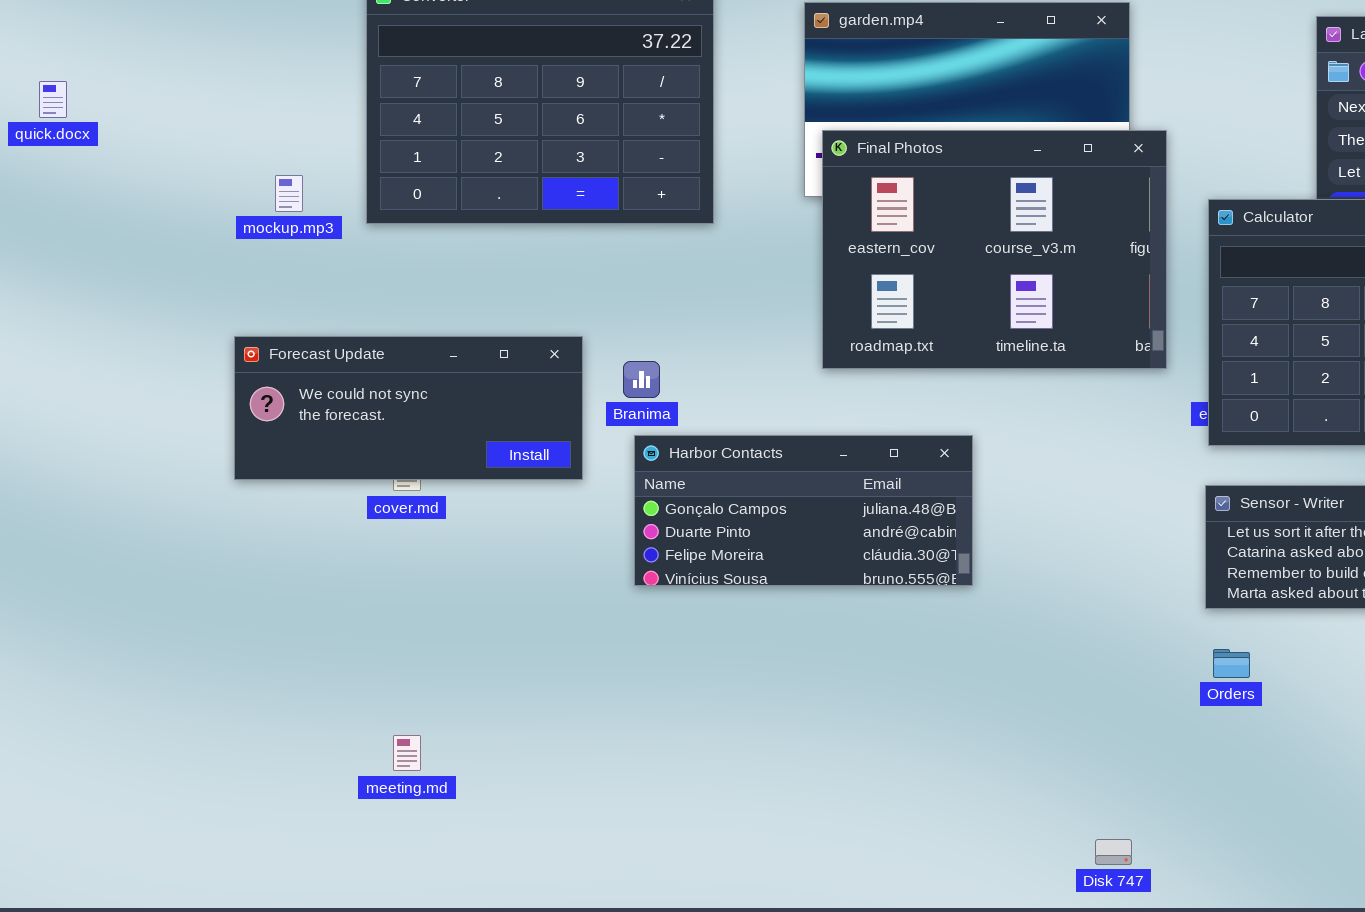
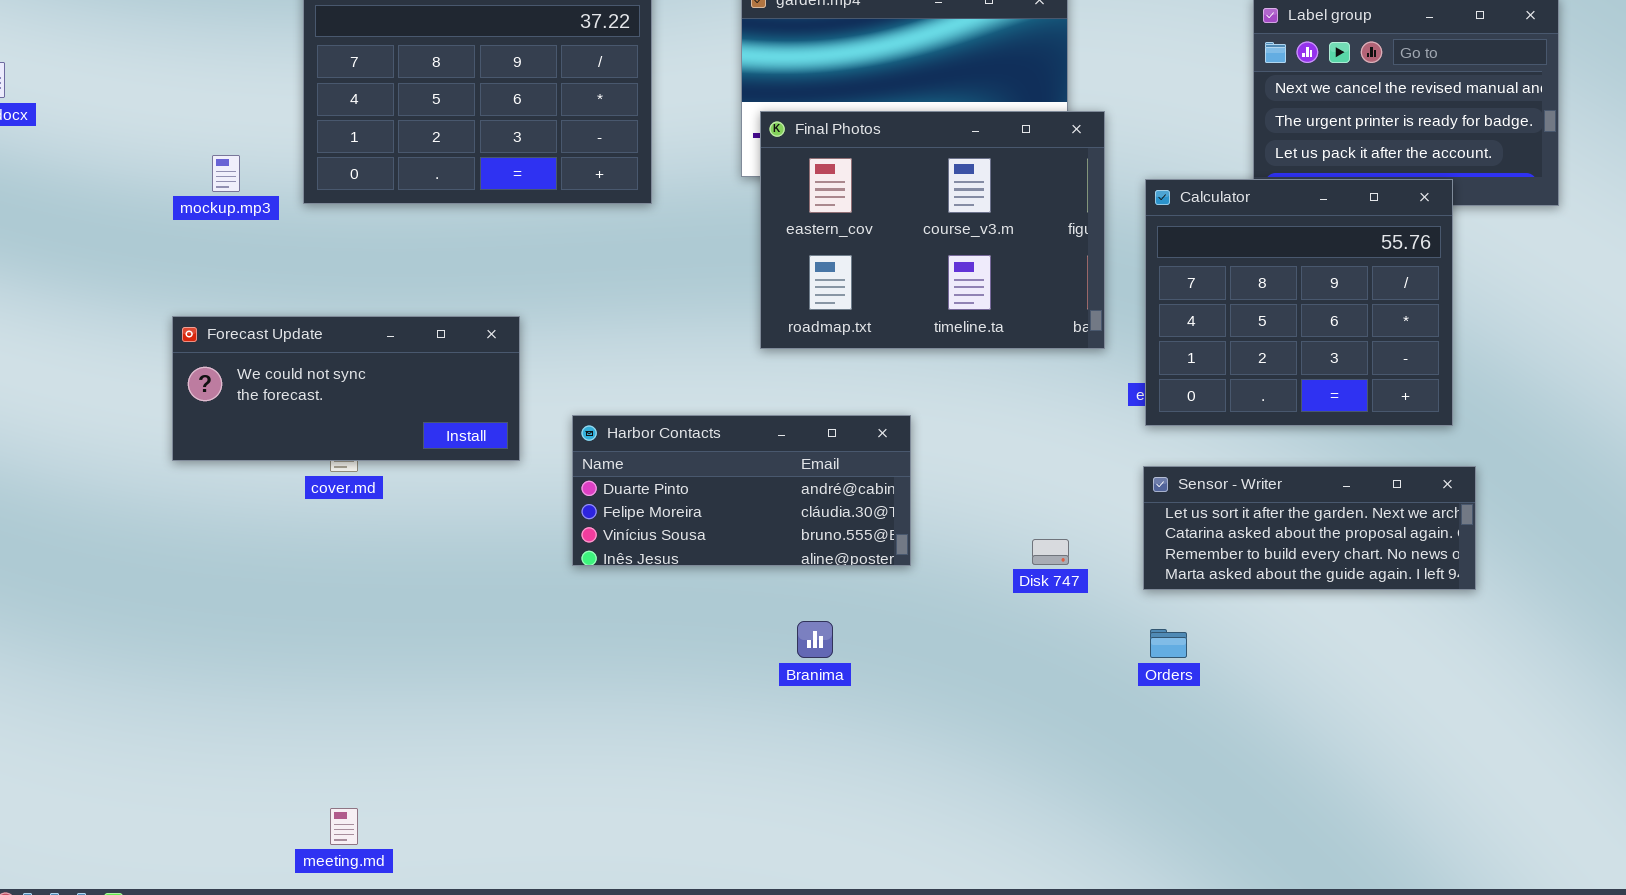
Branima: [623,361,660,398] -> [797,621,833,658], moved
Harbor Contacts: [634,435,973,586] -> [572,415,911,566], scrolled down 1 row
meeting.md: [393,735,421,771] -> [330,808,358,845], moved
Disk 747: [1095,839,1132,865] -> [1032,539,1069,565], moved

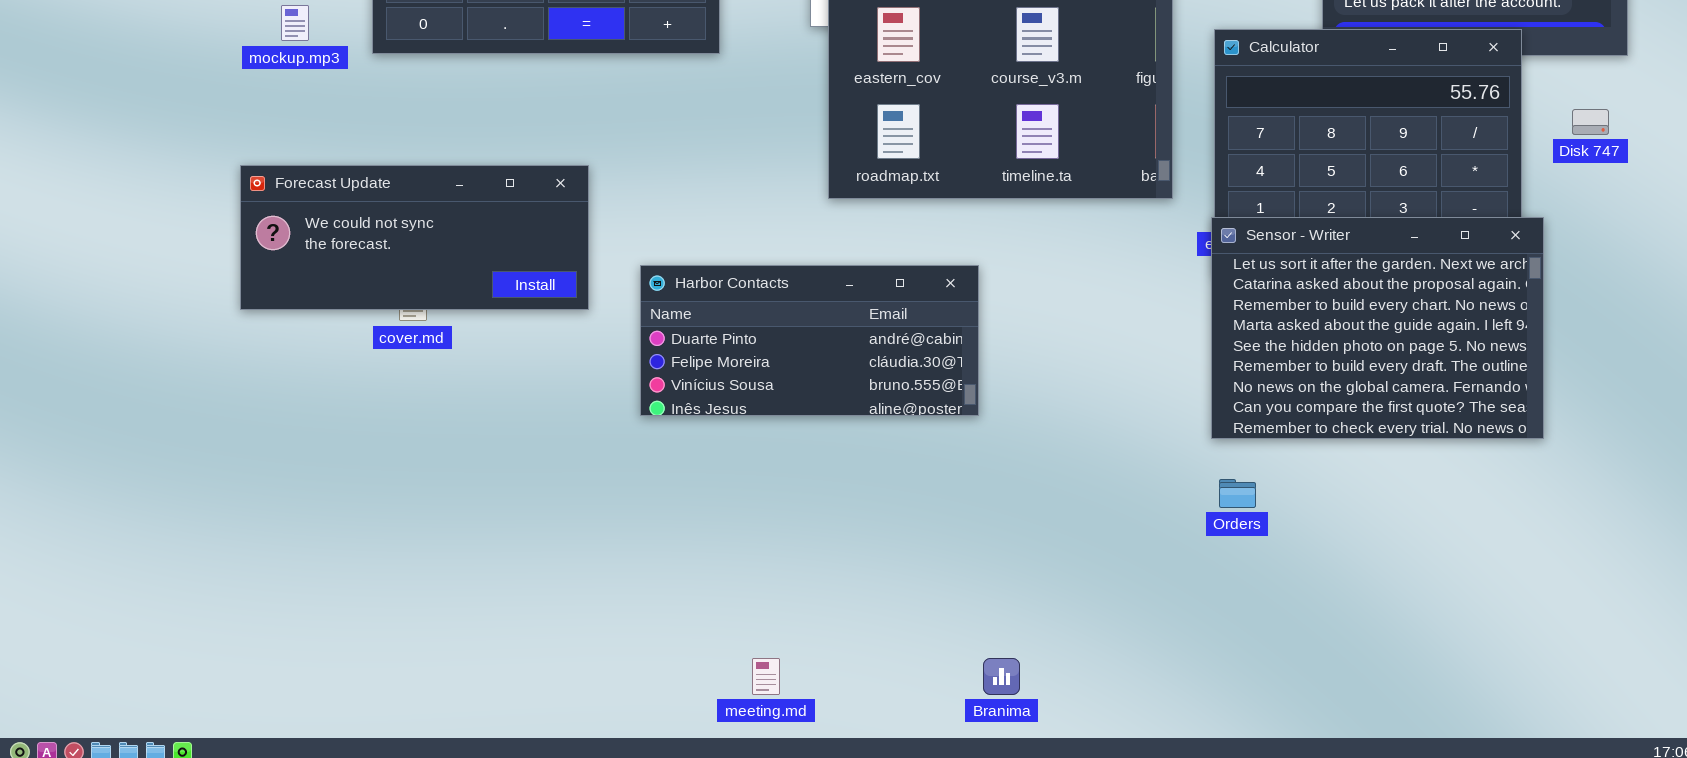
Sensor - Writer: [1143,466,1476,590] -> [1211,217,1544,439], resized
Disk 747: [1032,539,1069,565] -> [1572,109,1609,135], moved
Branima: [797,621,833,658] -> [983,658,1020,695], moved
meeting.md: [330,808,358,845] -> [752,658,780,695], moved

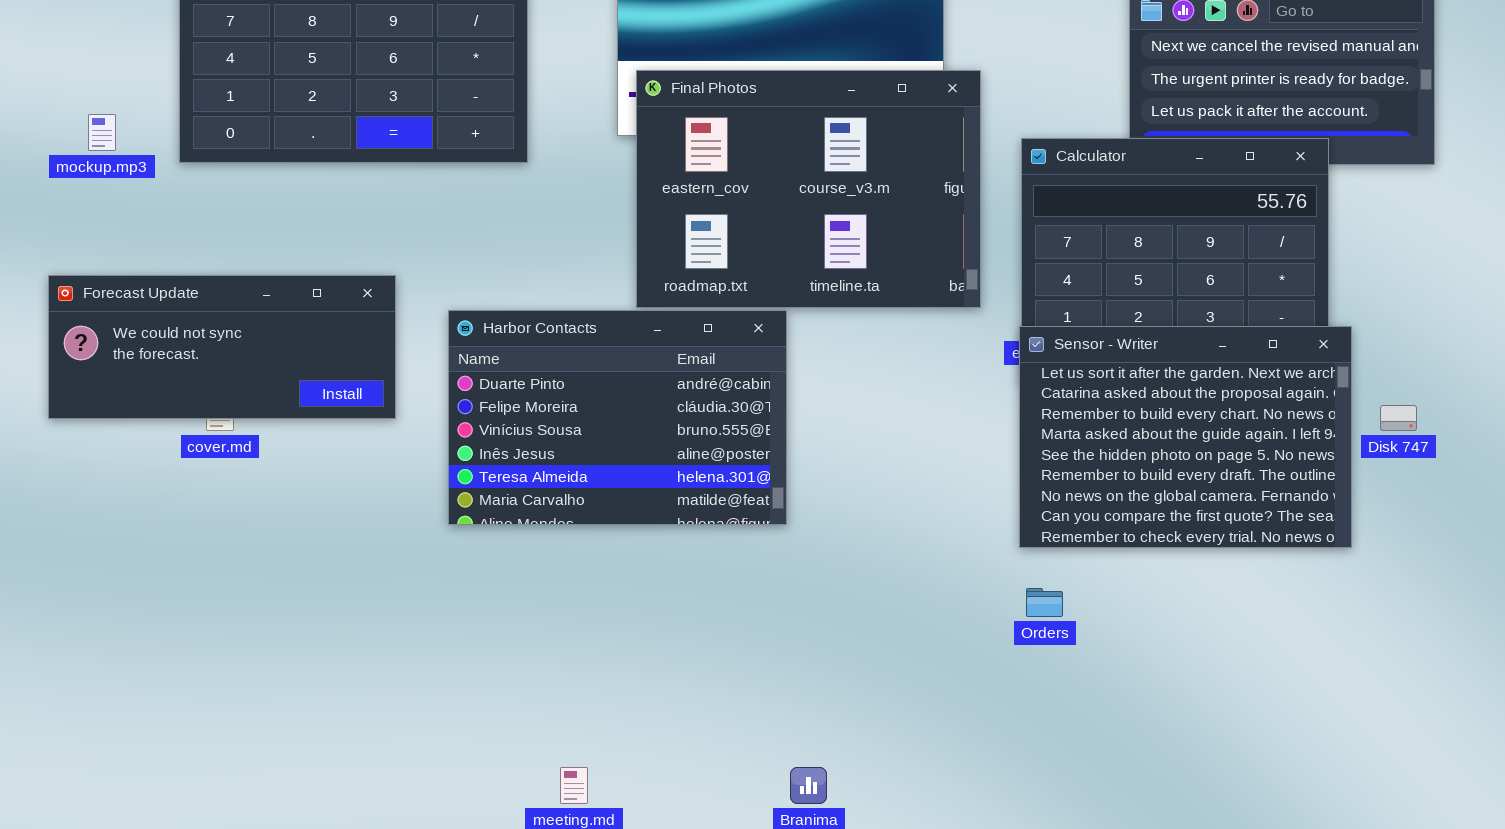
Disk 747: [1572,109,1609,135] -> [1380,405,1417,431], moved
Harbor Contacts: [640,265,979,416] -> [448,310,787,525], resized

